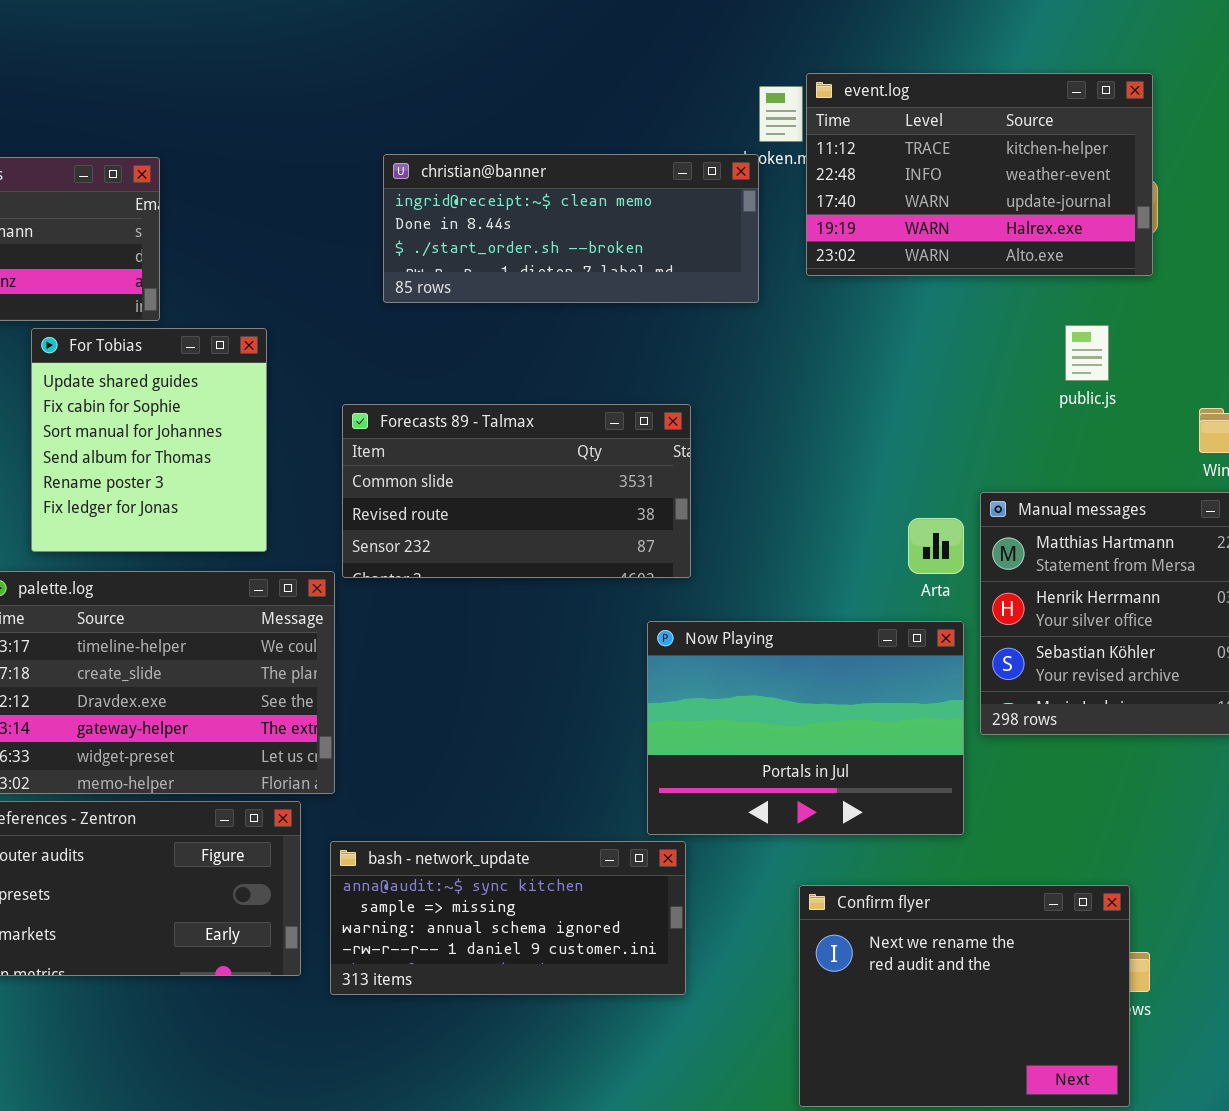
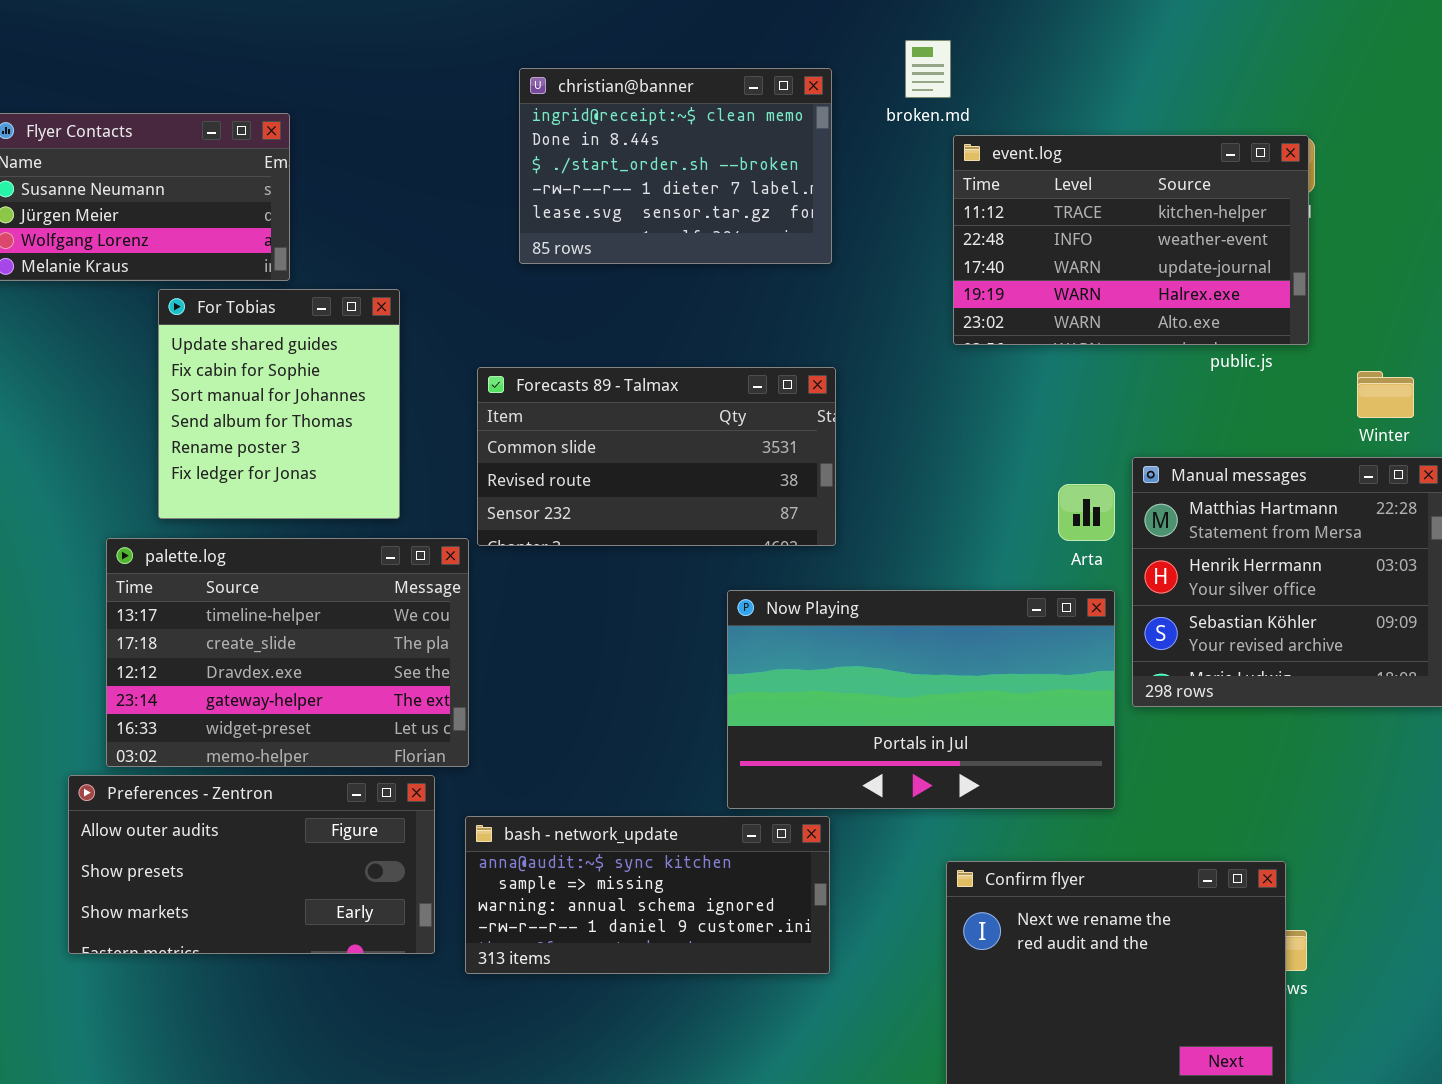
event.log: [806,73,1153,276] -> [953,135,1309,345], moved
christian@banner: [383,154,759,303] -> [519,68,832,264], resized
Now Playing: [647,621,964,835] -> [727,590,1115,809], resized

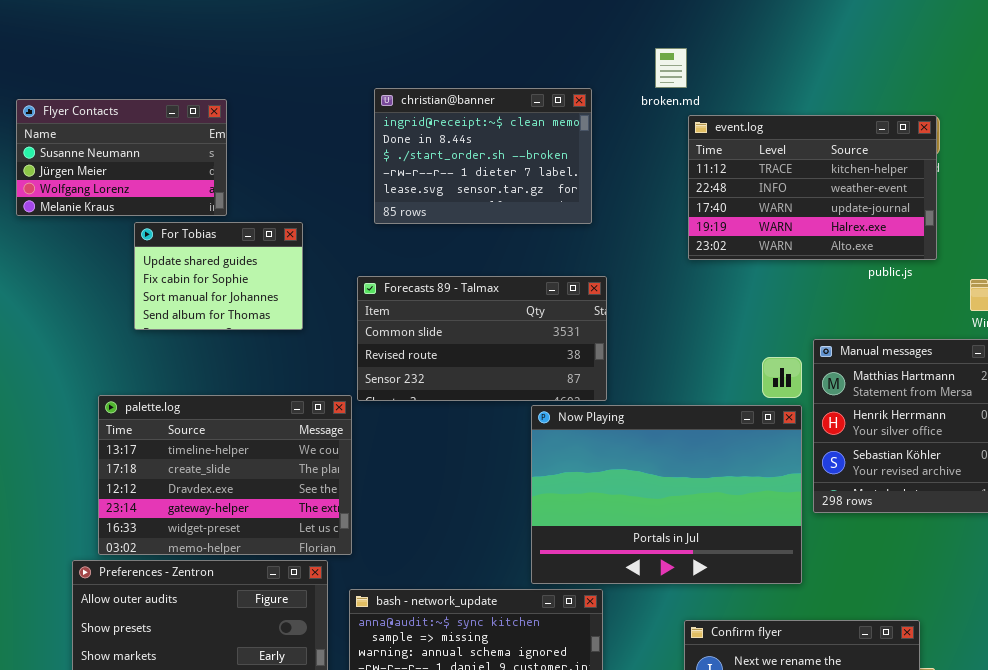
christian@banner: [519,68,832,264] -> [374,88,592,224], moved
For Tobias: [158,289,400,519] -> [134,222,303,330], resized
Now Playing: [727,590,1115,809] -> [531,405,802,584], resized

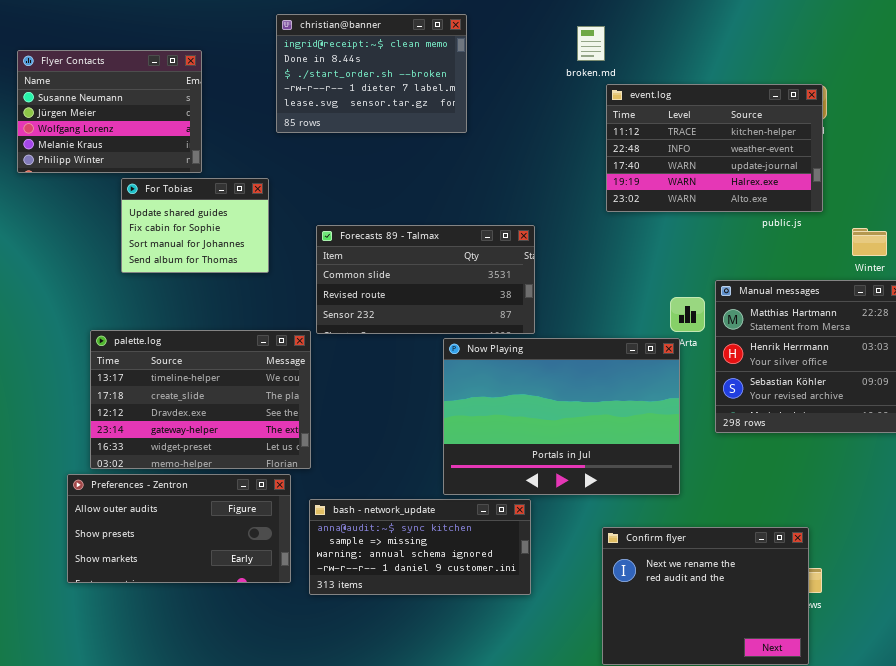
christian@banner: [374,88,592,224] -> [276,14,467,133], moved
Flyer Contacts: [16,99,227,216] -> [17,50,202,173], resized
Now Playing: [531,405,802,584] -> [443,338,680,495], moved

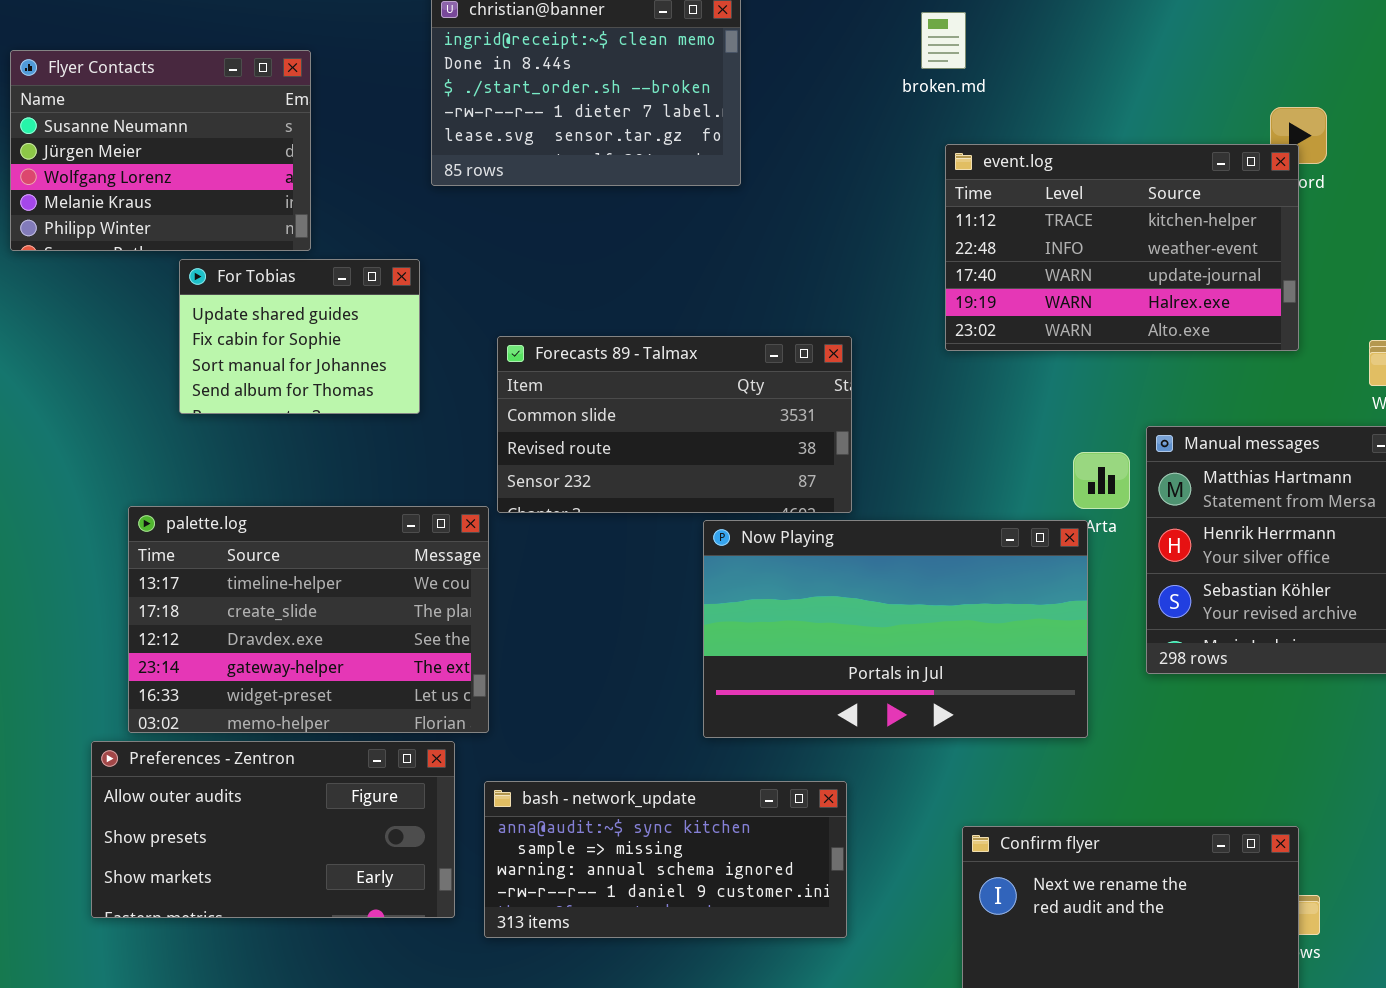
event.log: [606,84,823,212] -> [945,144,1299,351], moved
Now Playing: [443,338,680,495] -> [703,520,1088,738], resized

